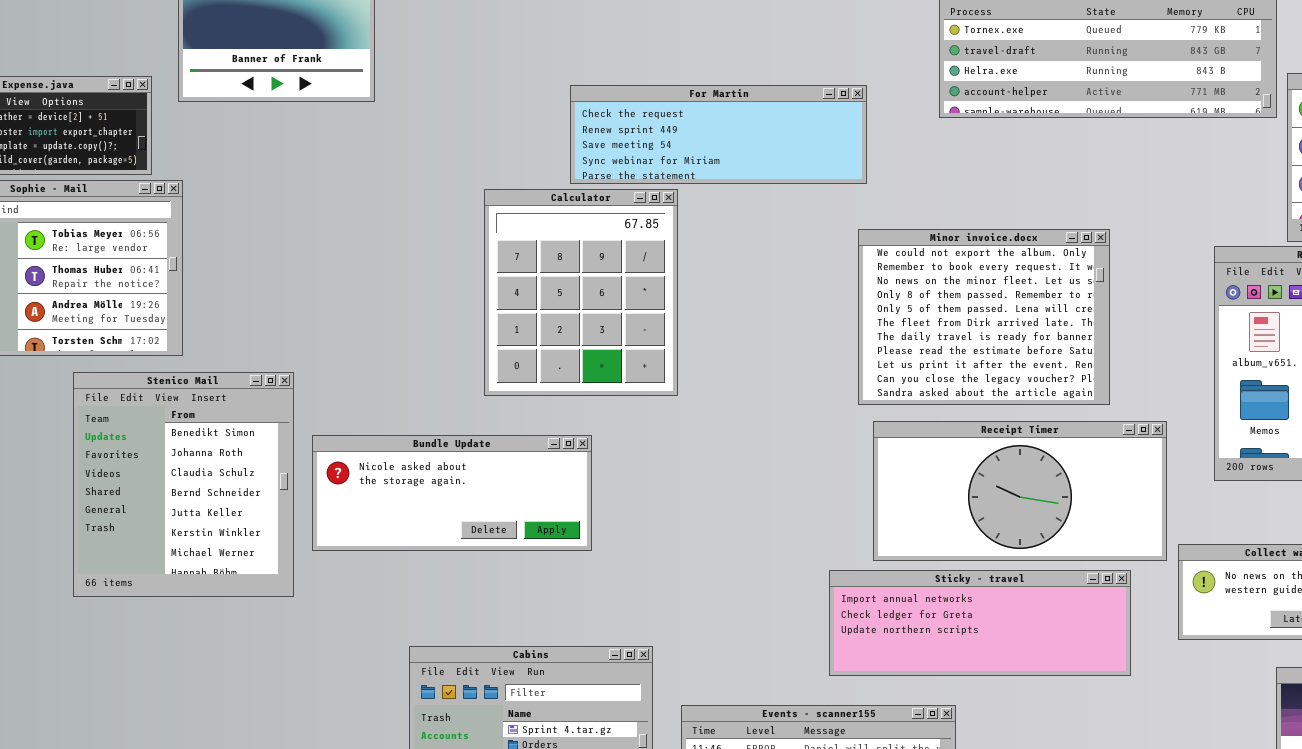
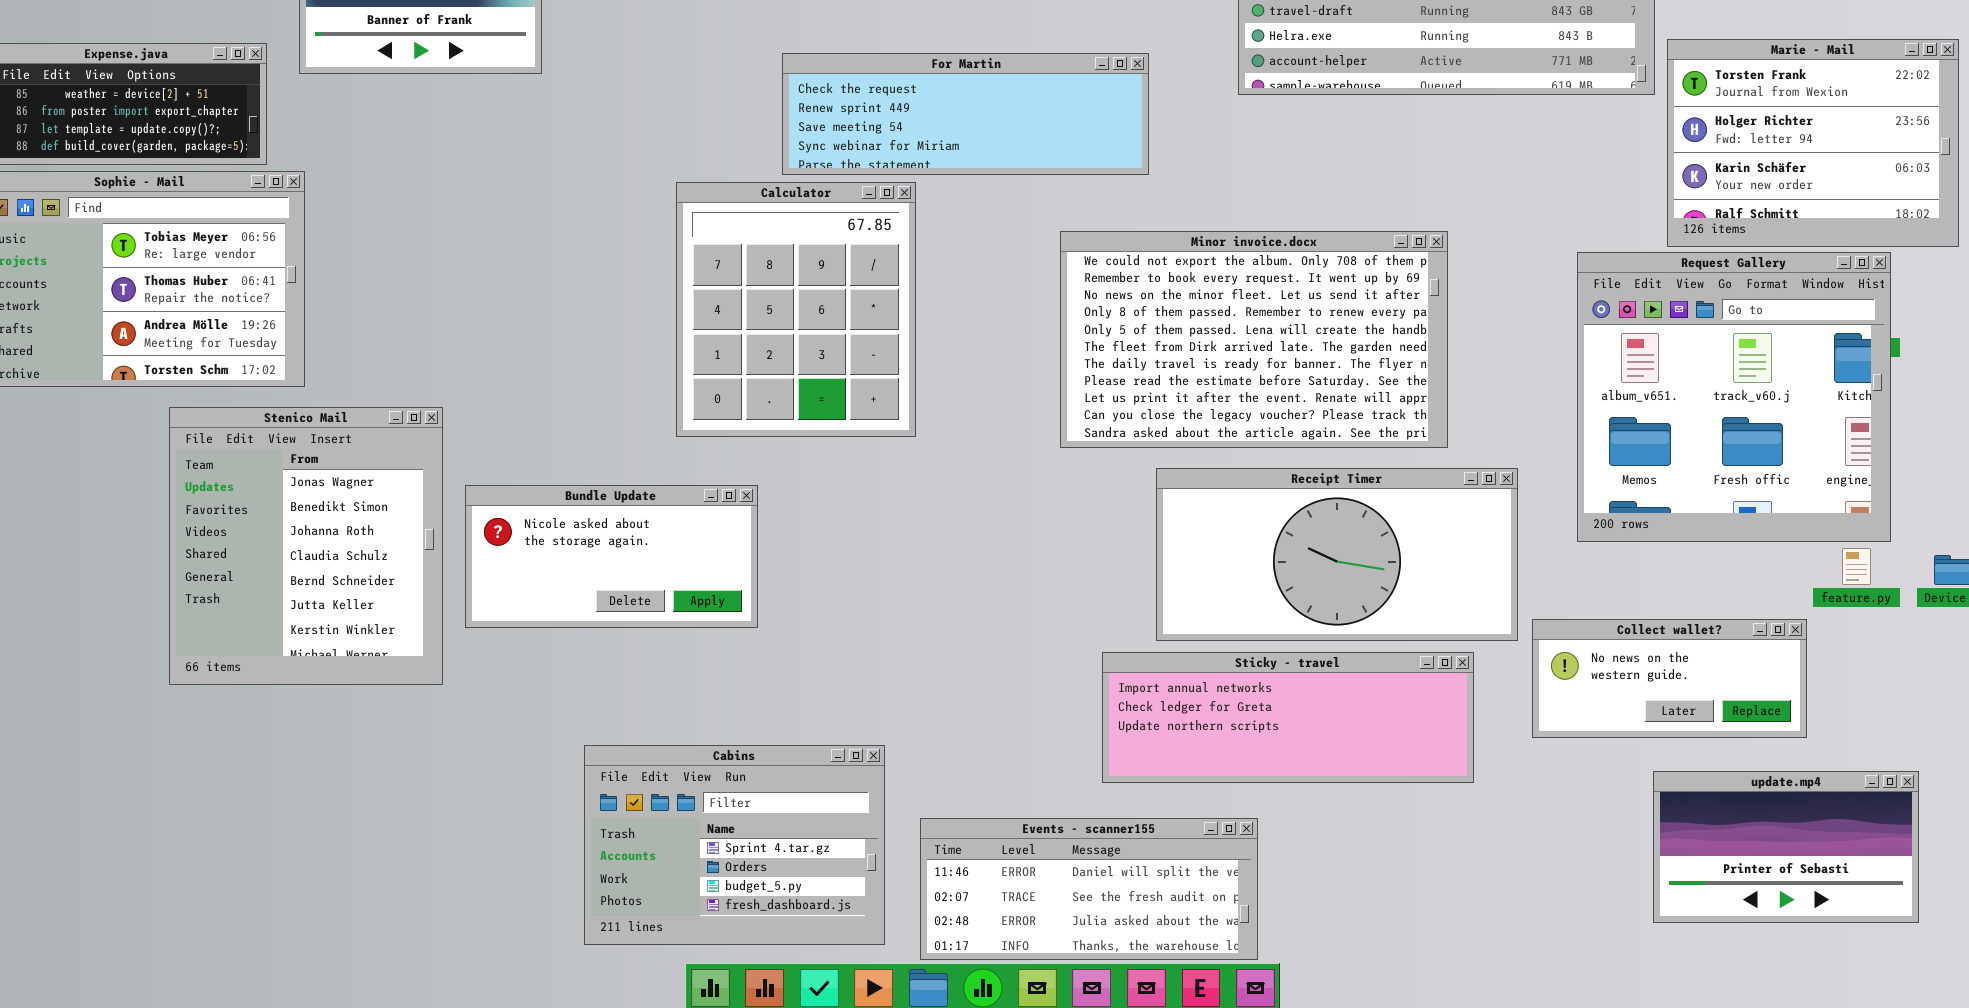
Minor invoice.docx: [858,229,1110,405] -> [1060,231,1448,448], resized
Stenico Mail: [73,372,294,597] -> [169,407,443,685], scrolled up 1 row
Bundle Update: [312,435,592,551] -> [465,485,758,628], resized

